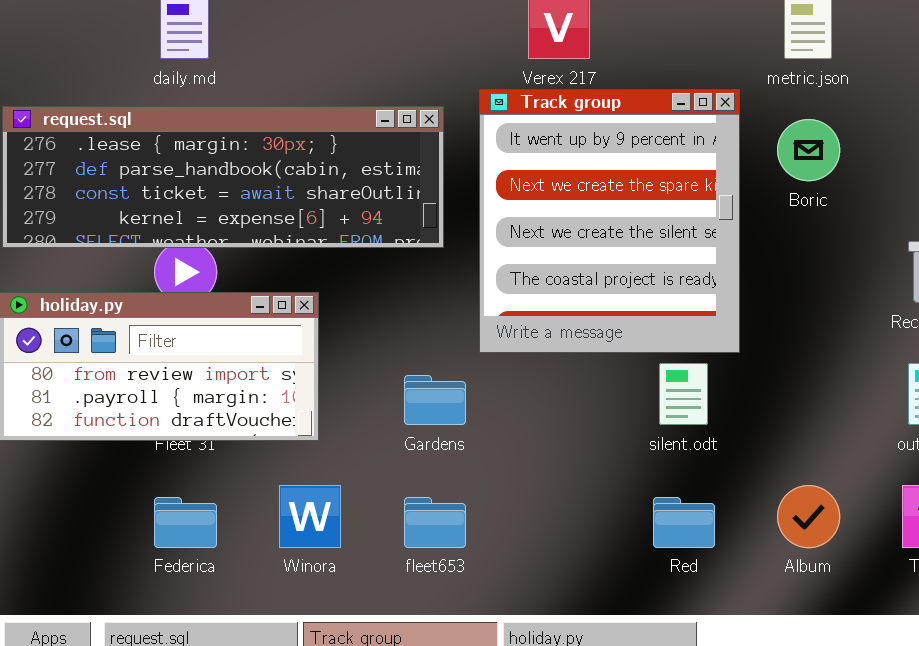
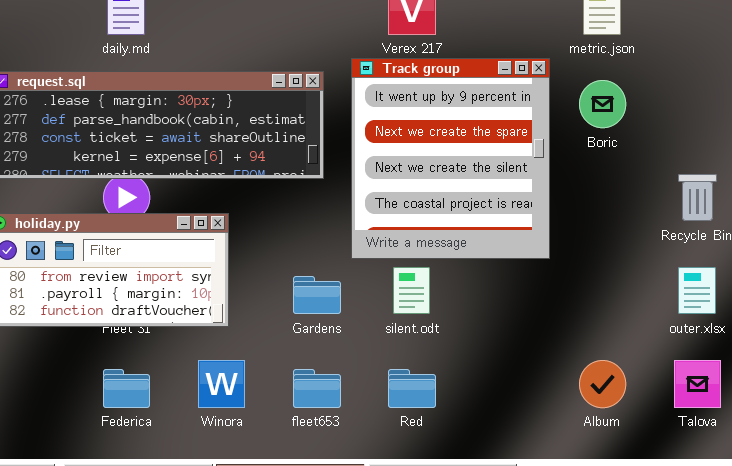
silent.odt: [659,363,708,425] -> [393,267,430,314], moved
Red: [653,497,715,548] -> [388,369,436,408], moved

